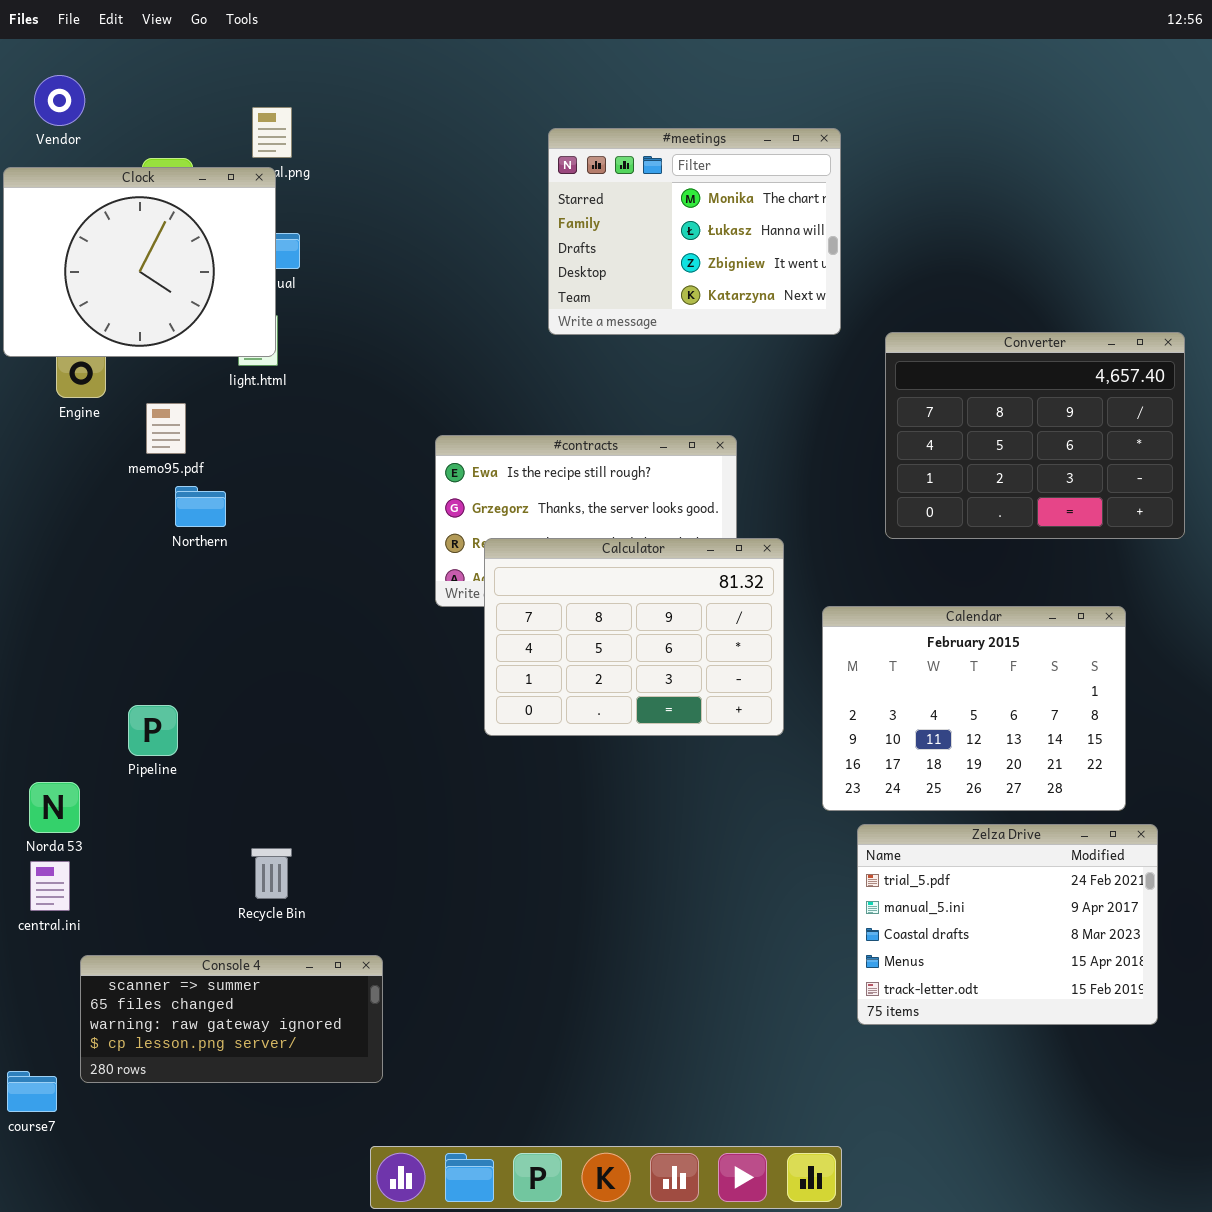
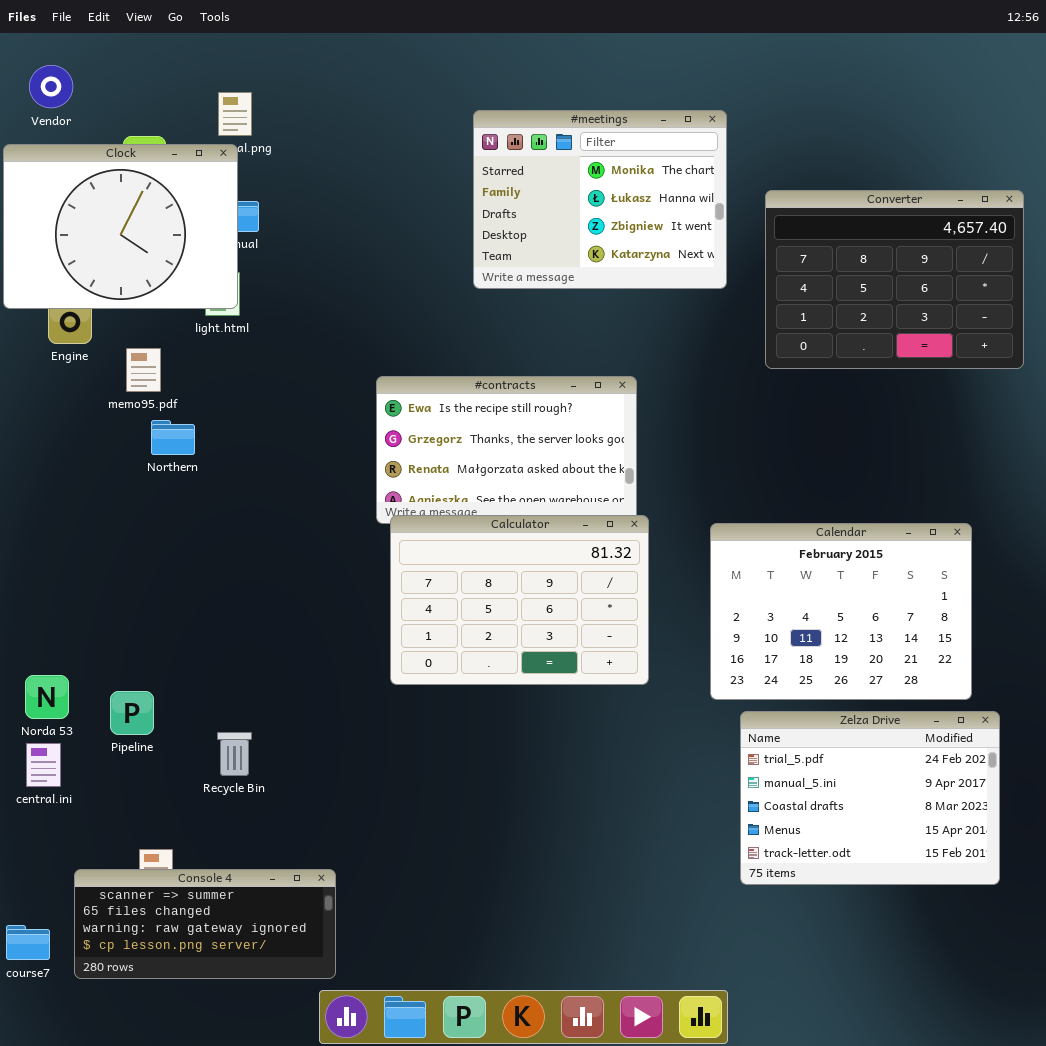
Converter: [885,332,1185,539] -> [765,190,1024,369], moved
Calculator: [484,538,784,736] -> [390,515,649,685], moved
Pipeline: [128,705,178,756] -> [110,691,154,735], moved
Console 4: [80,955,383,1083] -> [74,869,336,979], moved

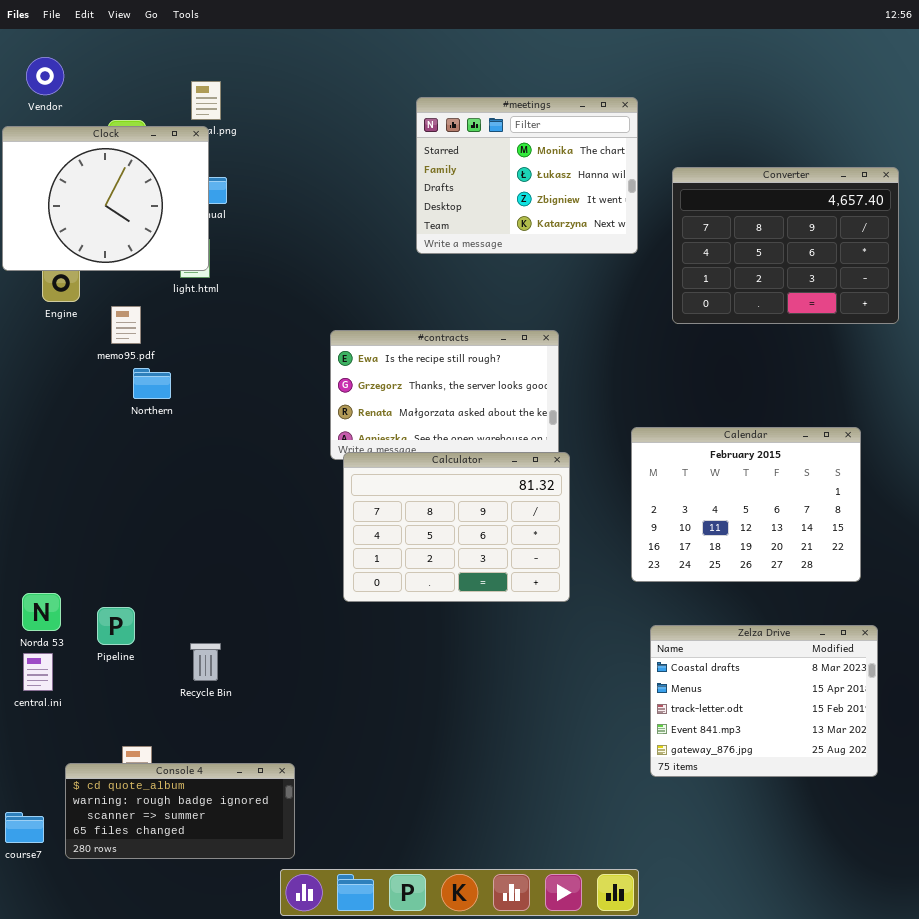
Calendar: [710,523,972,700] -> [631,427,861,582], moved
Zelza Drive: [740,711,1000,885] -> [650,625,878,777], scrolled down 2 rows
Console 4: [74,869,336,979] -> [65,763,295,859], scrolled up 2 rows

